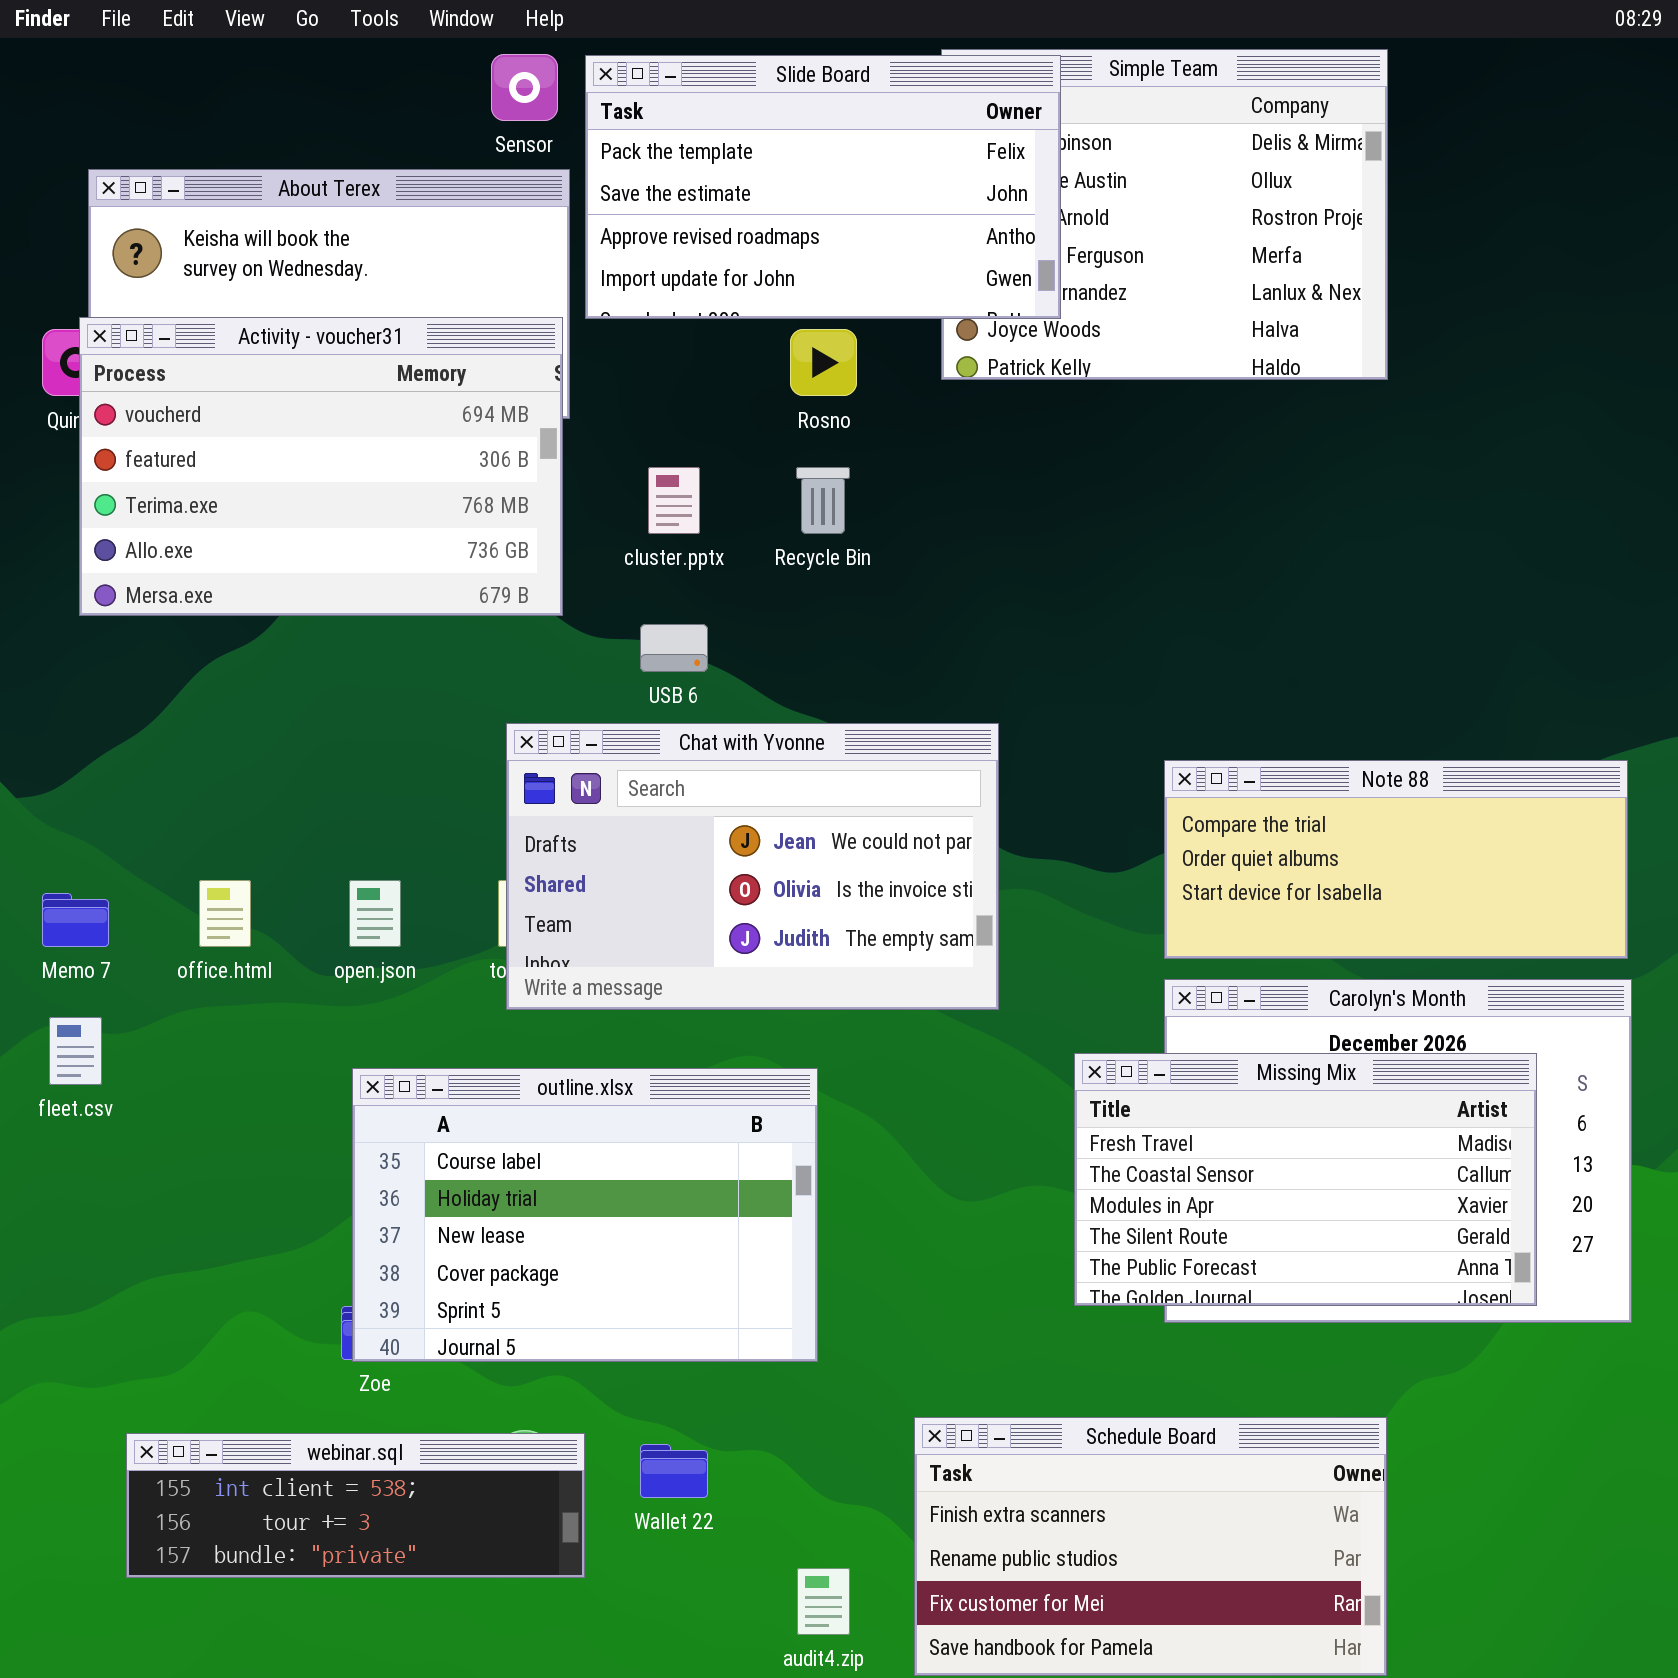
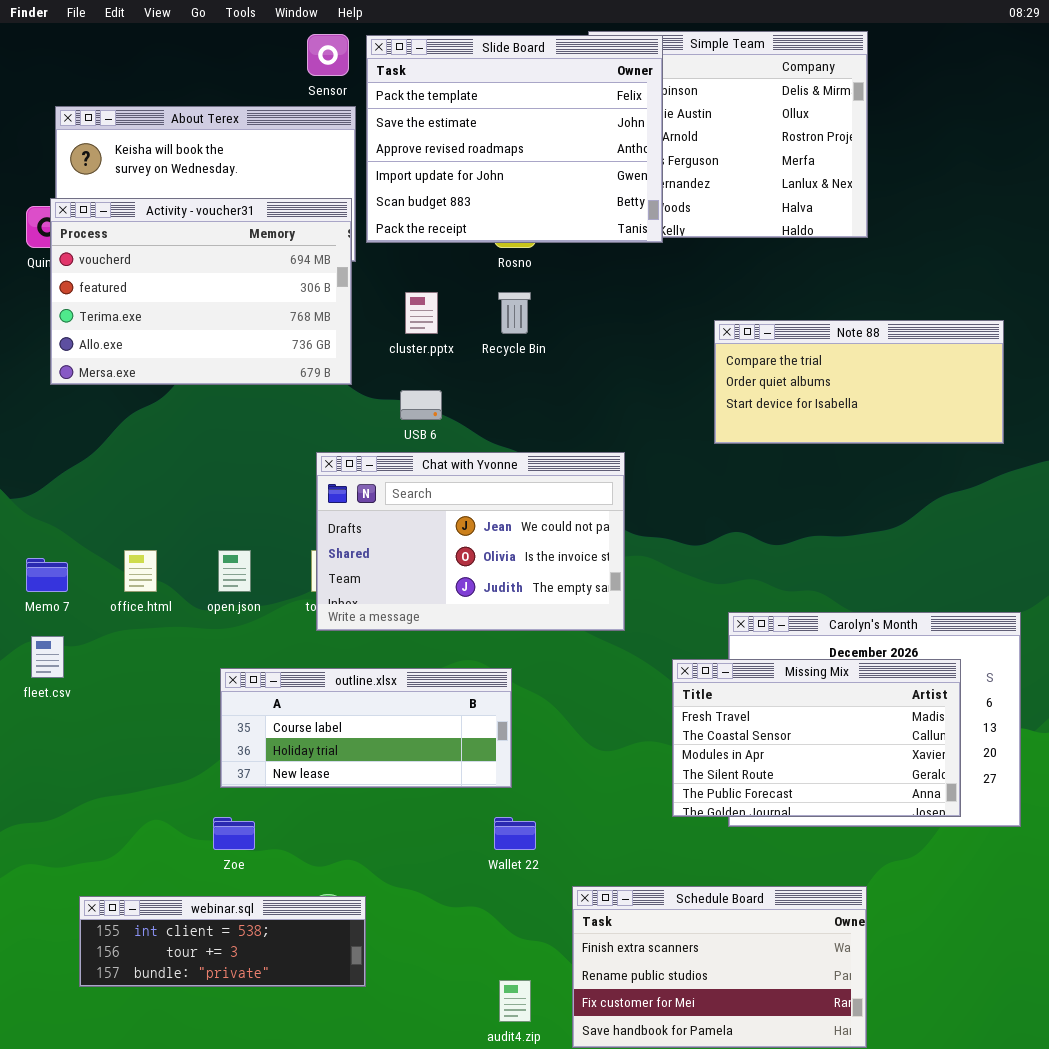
Slide Board: [585,55,1061,319] -> [366,35,663,243], resized
Note 88: [1164,760,1628,959] -> [714,320,1004,444], moved
outline.xlsx: [352,1068,818,1362] -> [220,668,512,788], resized
Wallet 22: [640,1444,708,1498] -> [494,817,536,850], moved

